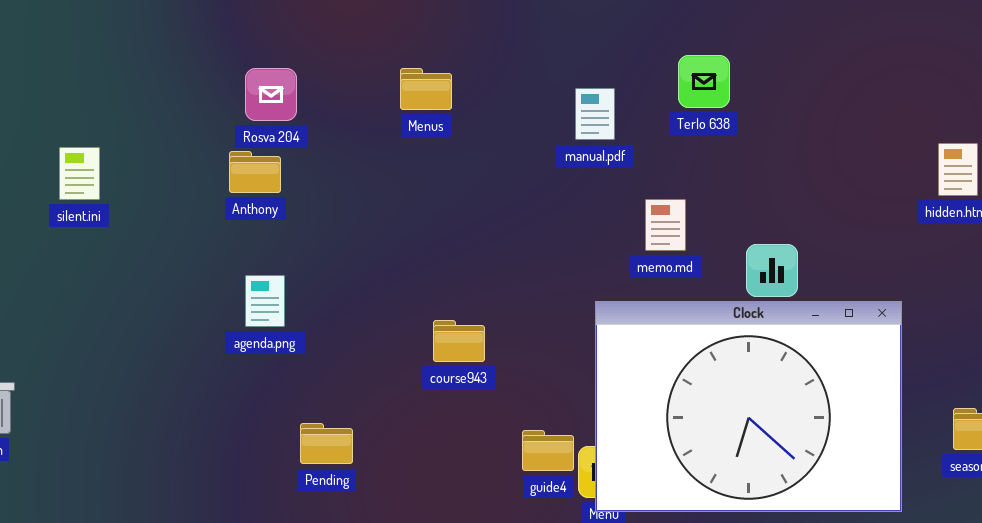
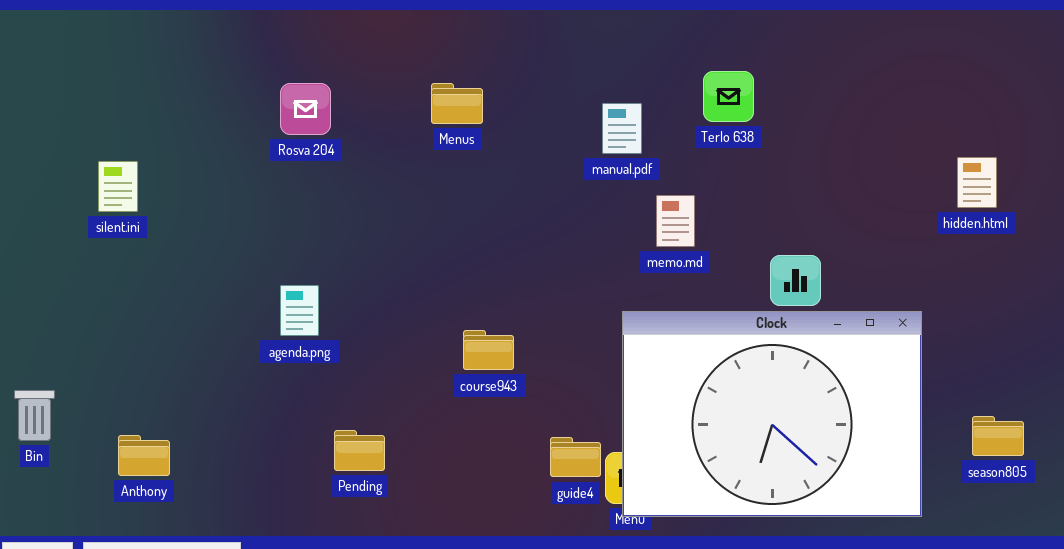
Anthony: [229,151,281,193] -> [118,435,170,476], moved
memo.md: [645,199,686,251] -> [656,195,695,247], moved

